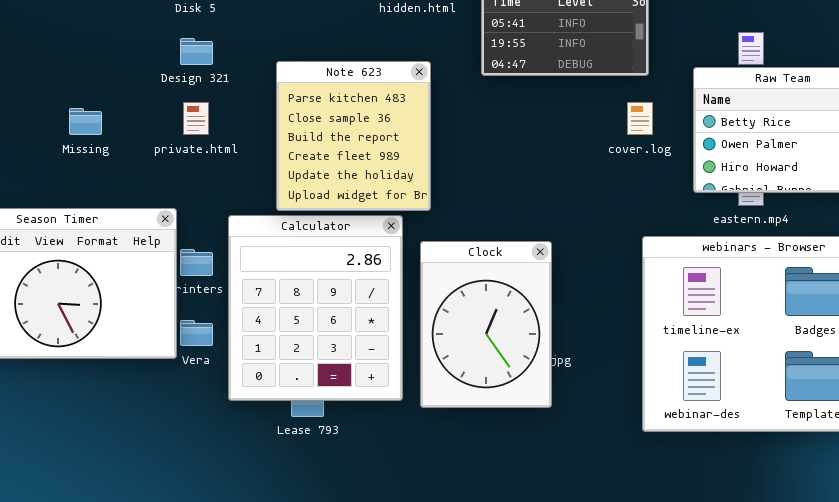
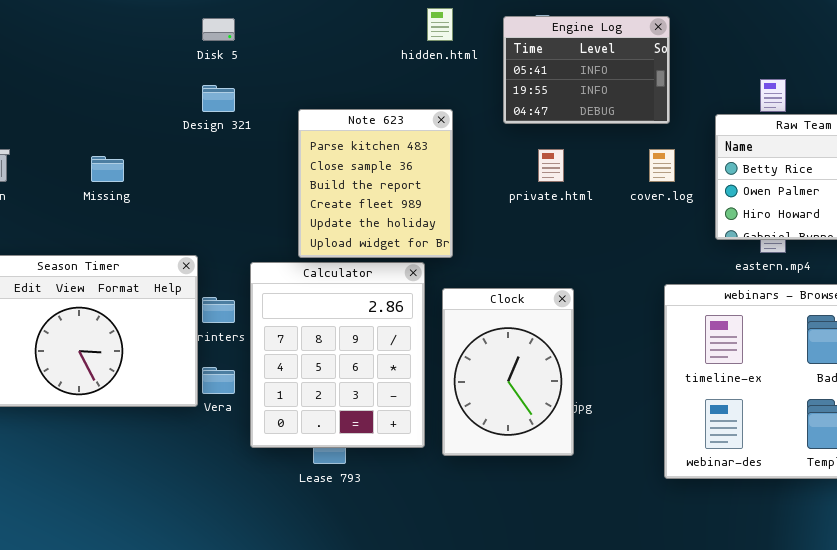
private.html: [183,102,209,135] -> [538,149,564,182], moved

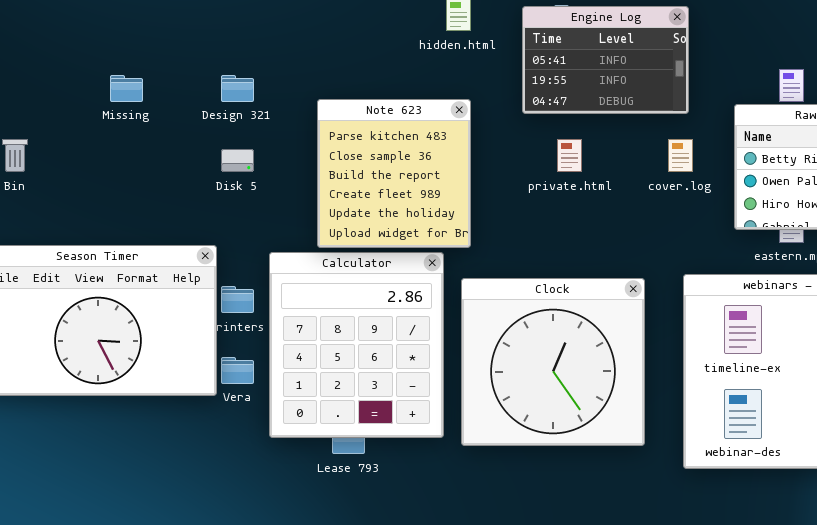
Disk 5: [202,18,235,41] -> [221,149,254,172], moved
Missing: [91,156,124,182] -> [110,75,143,102], moved
Clock: [442,288,574,456] -> [461,278,645,446], resized

